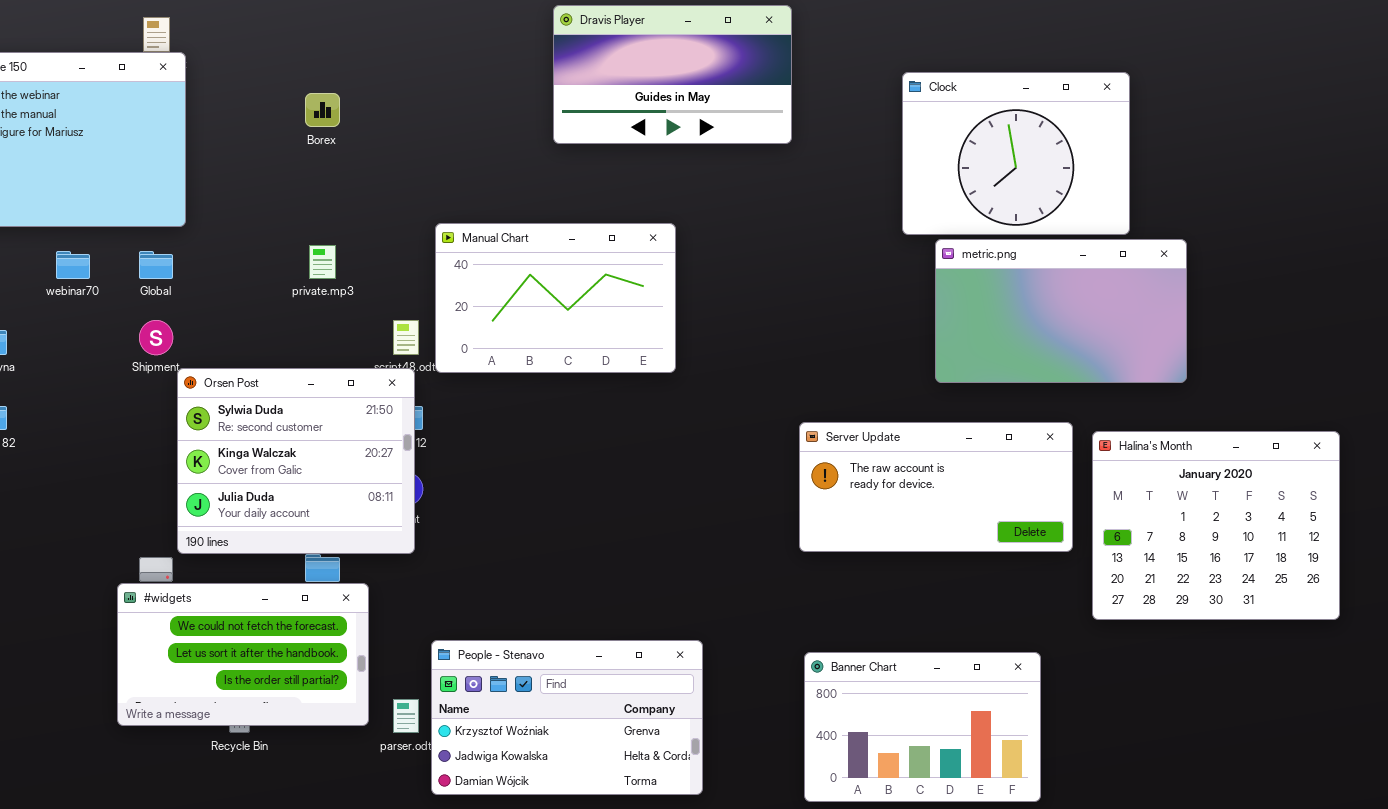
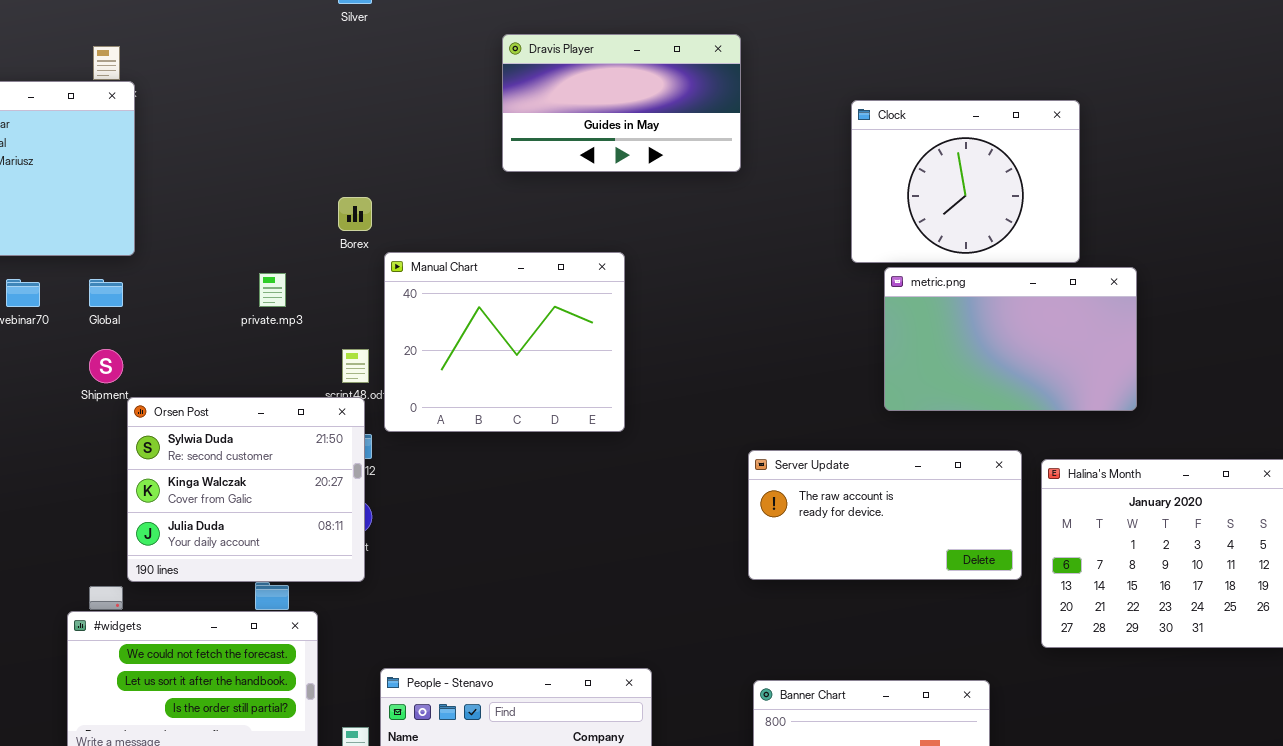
Borex: [305,93,340,127] -> [338,197,372,231], moved
Manual Chart: [435,223,676,373] -> [384,252,625,432], resized

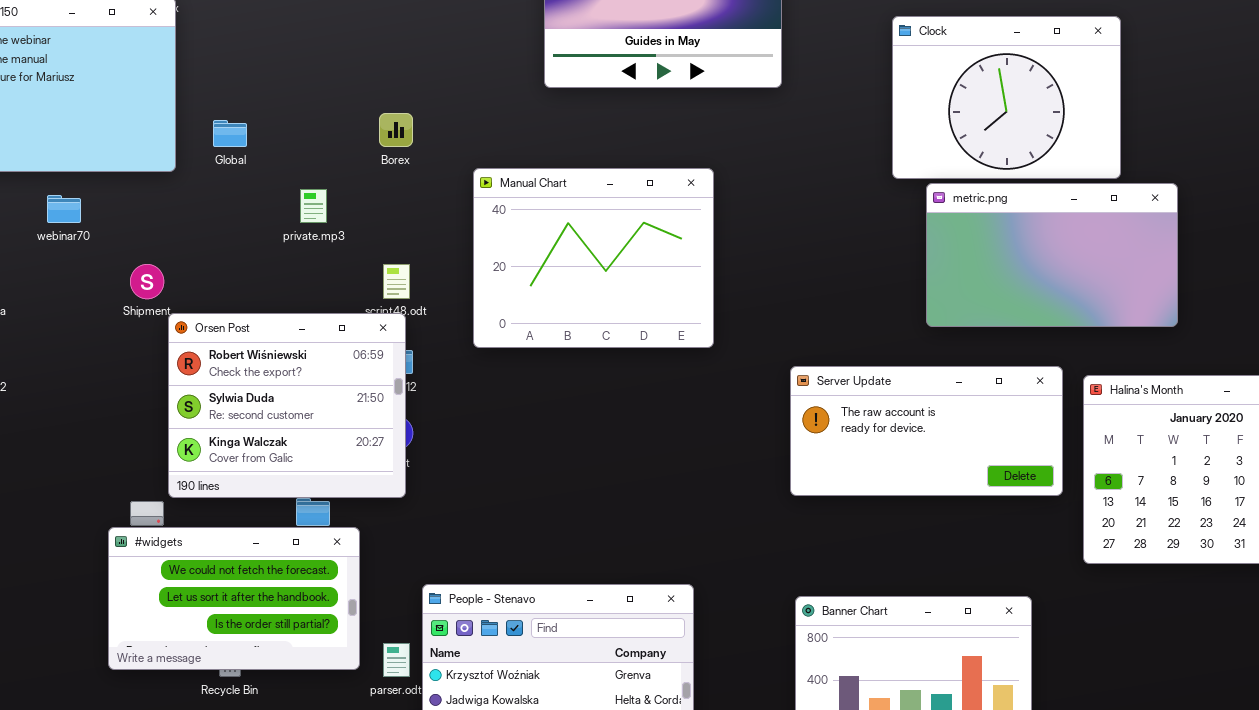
Manual Chart: [384,252,625,432] -> [473,168,714,348], moved
Global: [89,279,123,307] -> [213,120,247,147], moved
Orsen Post: [127,397,365,582] -> [168,313,406,498], scrolled up 1 row

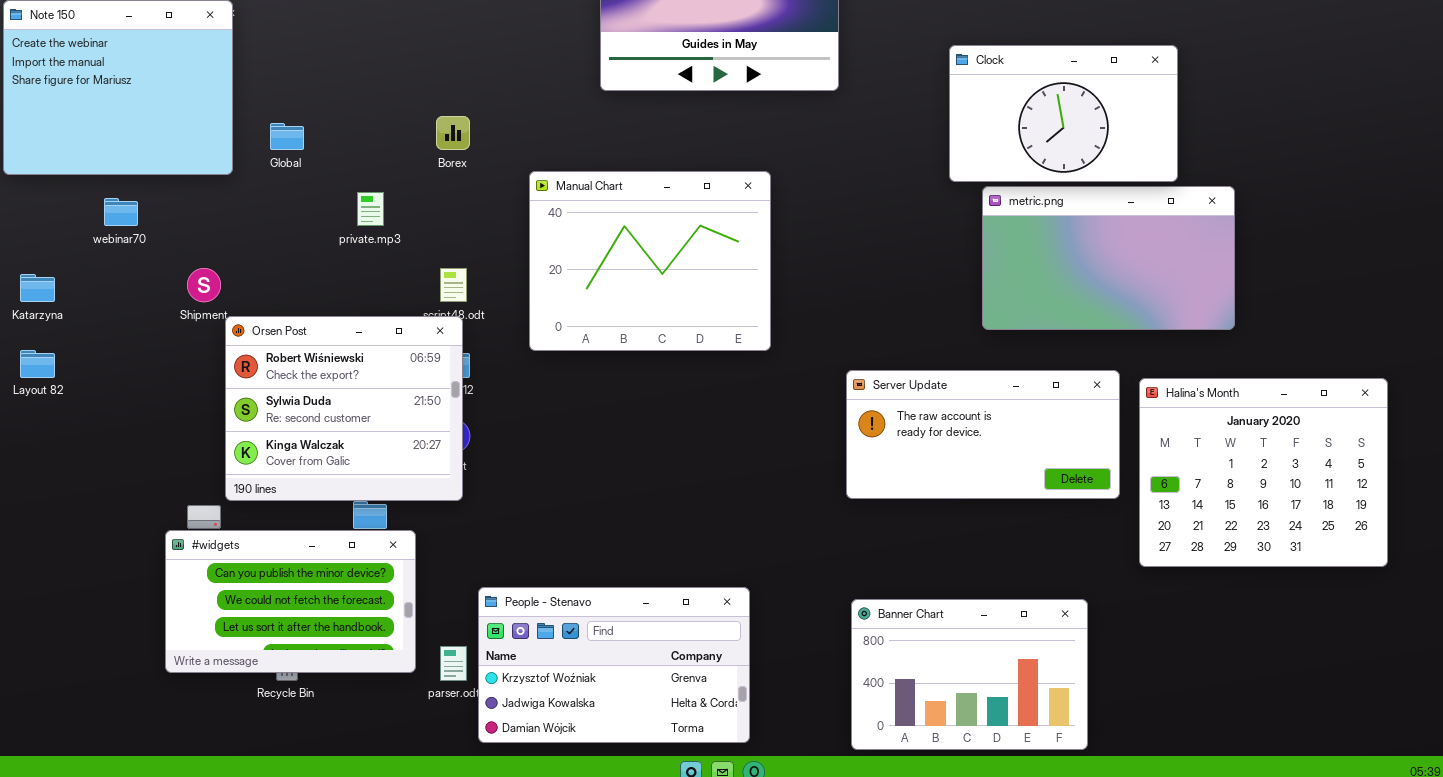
Clock: [892,16,1121,179] -> [949,45,1178,182], resized
#widgets: [108,527,360,670] -> [165,530,416,673], scrolled up 1 row

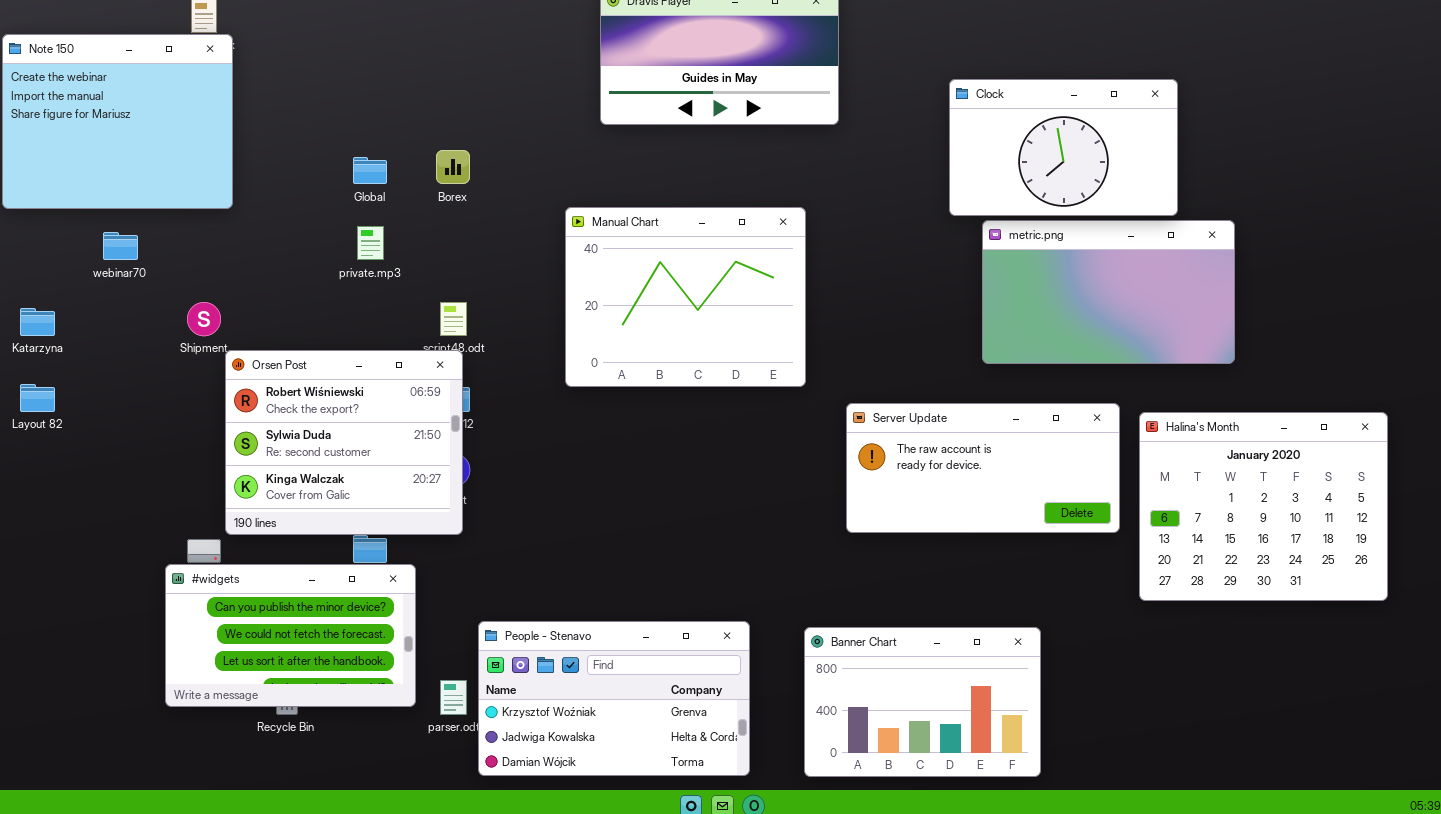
Global: [270,123,304,150] -> [353,157,387,184], moved
Manual Chart: [529,171,771,351] -> [565,207,806,387], moved
Banner Chart: [851,599,1088,750] -> [804,627,1041,777], moved

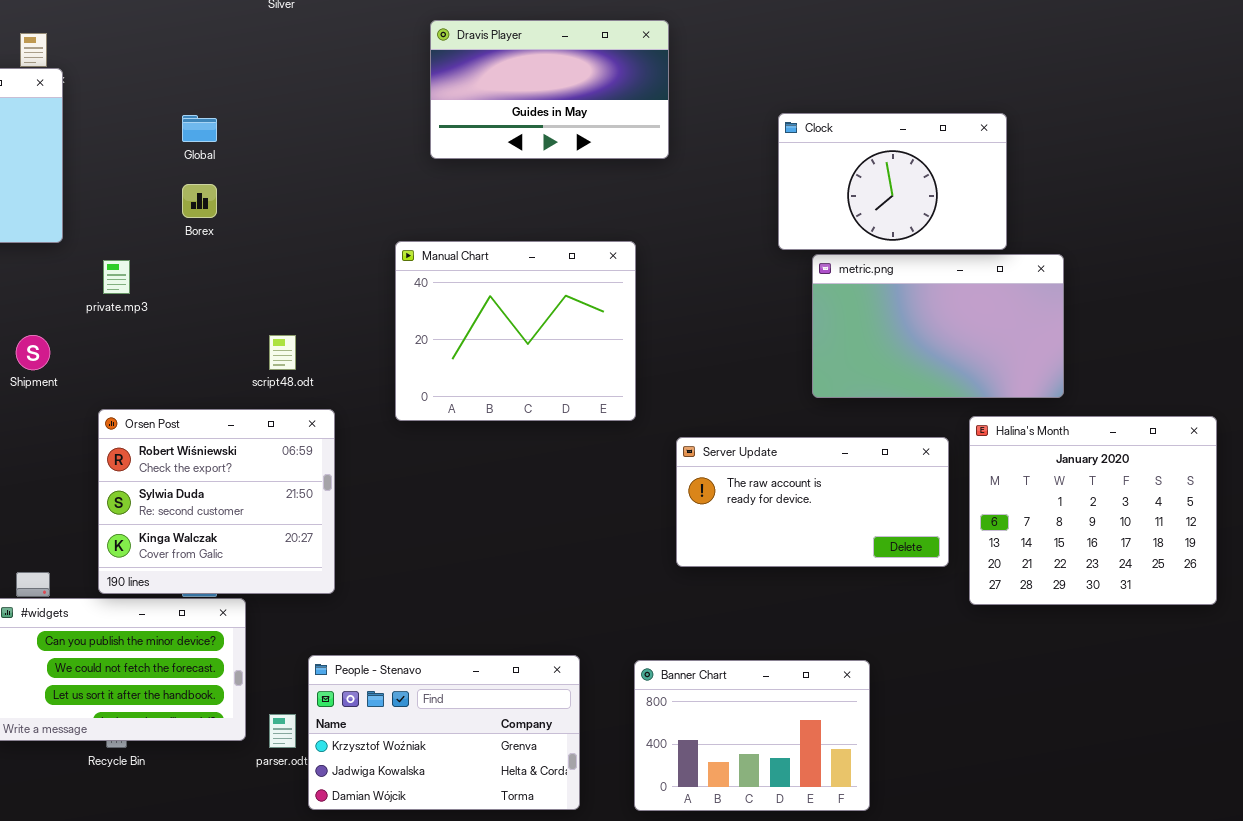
Borex: [436,150,470,184] -> [182,184,217,218], moved
Global: [353,157,387,184] -> [182,115,217,142], moved
private.mp3: [357,226,384,260] -> [103,260,130,294], moved
Orsen Post: [225,350,463,535] -> [98,409,335,594], moved
Halina's Month: [1139,412,1388,601] -> [969,416,1217,605], moved

